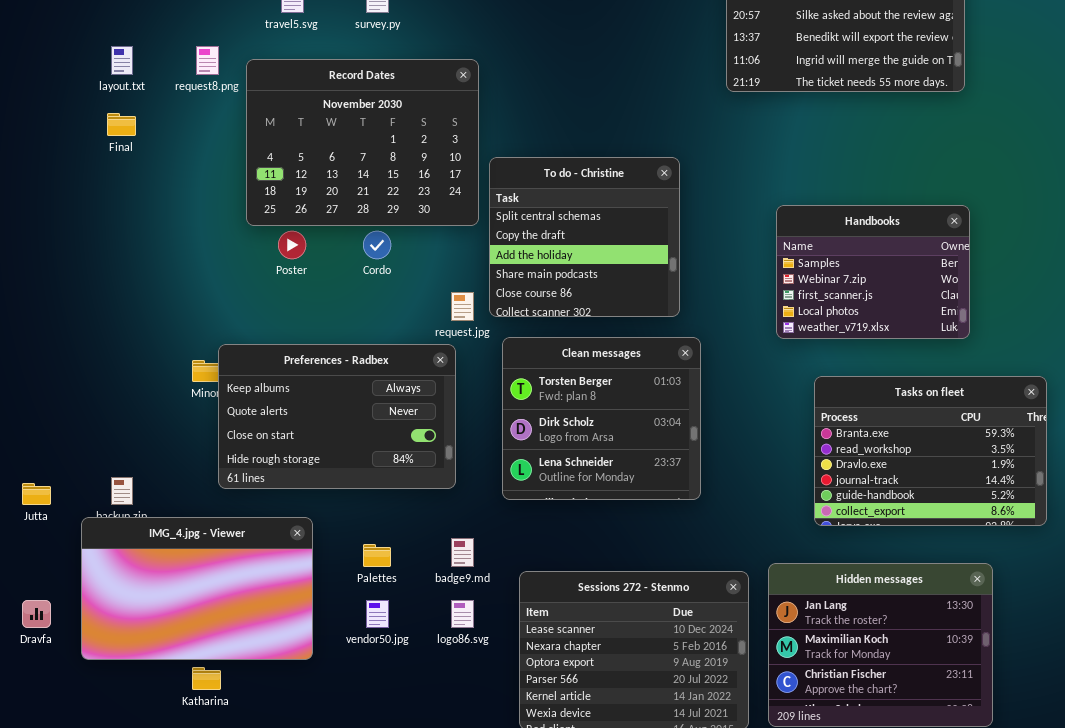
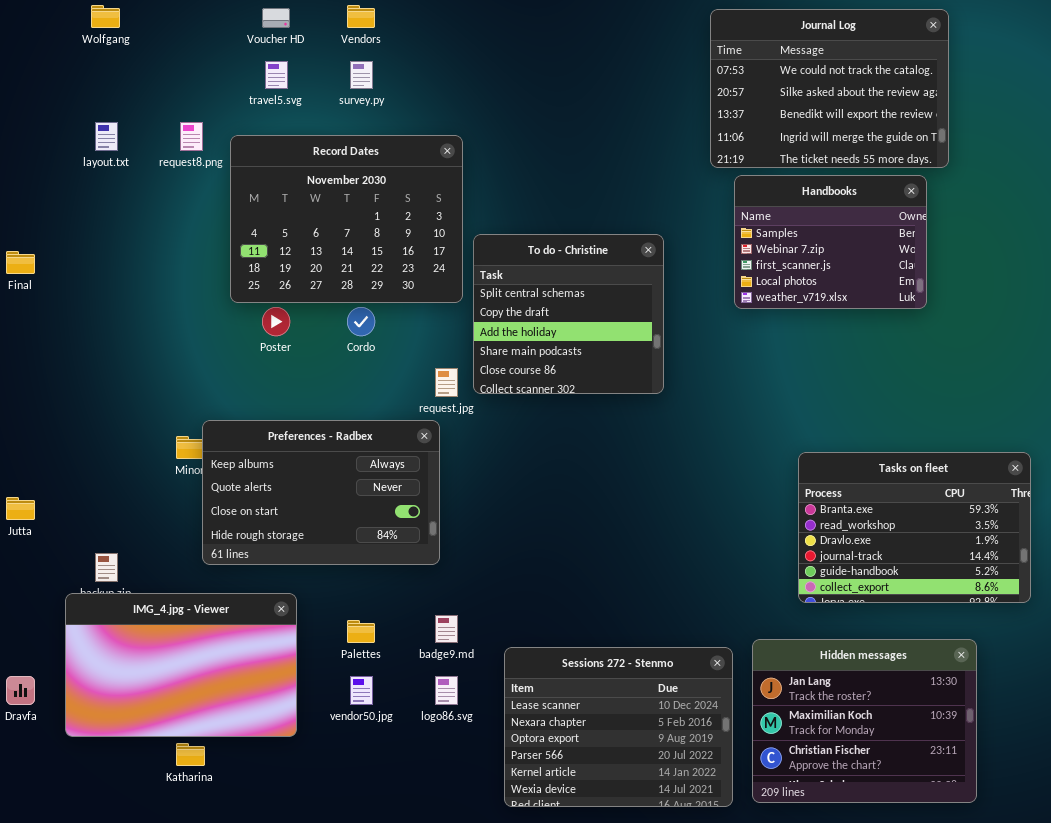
Final: [107,113,136,136] -> [6,251,35,274], moved
Handbooks: [776,205,970,339] -> [734,175,927,309], moved
Clean messages: [502,337,701,500] -> none, closed
Jutta: [22,483,51,505] -> [6,497,35,520], moved

